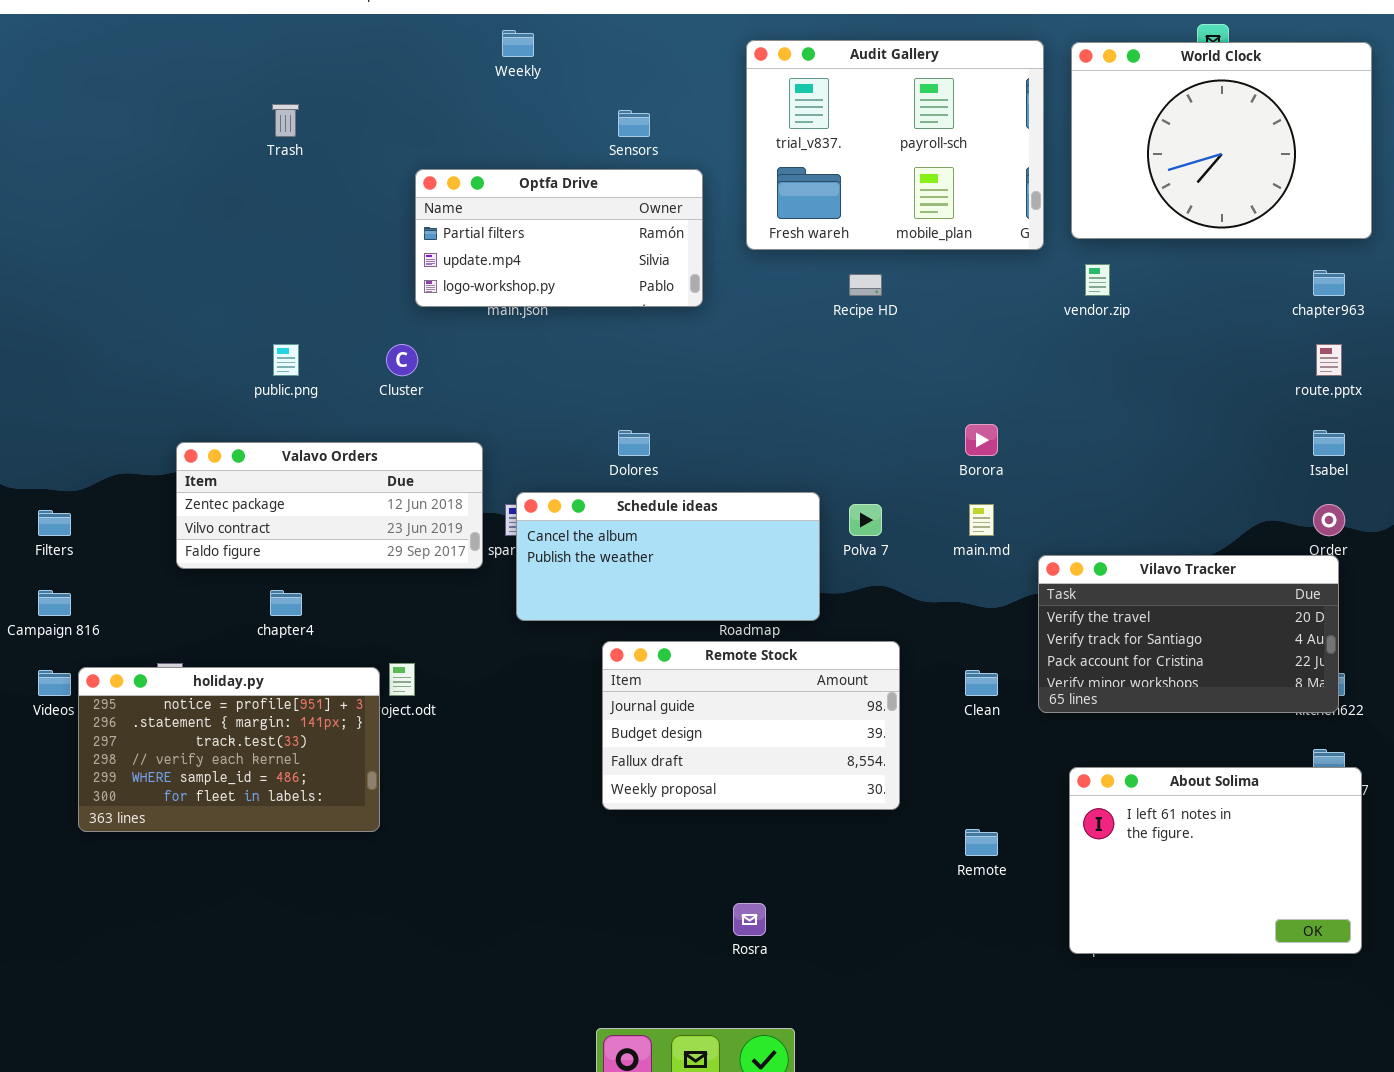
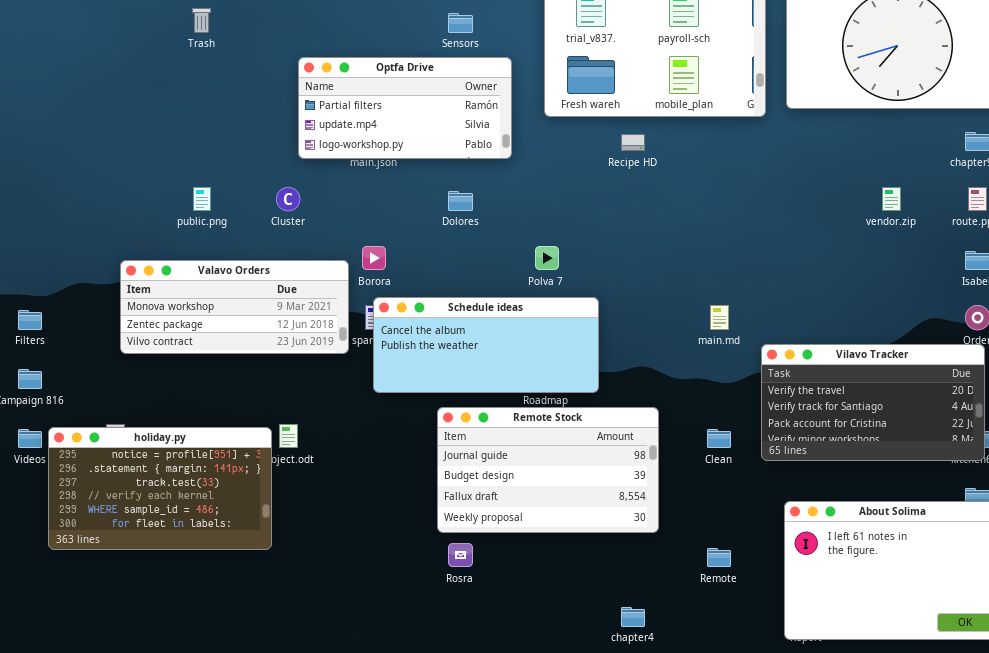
vendor.zip: [1085,264,1110,296] -> [882,187,901,211], moved
Borora: [965,424,998,456] -> [362,246,386,270], moved
Dolores: [618,430,650,456] -> [448,191,473,211], moved
Valavo Orders: [176,442,483,569] -> [120,260,349,354], scrolled up 1 row
Polva 7: [849,504,882,536] -> [535,246,559,270], moved
chapter4: [270,590,302,616] -> [621,607,645,627], moved
Rosra: [733,903,766,936] -> [448,543,473,567], moved

